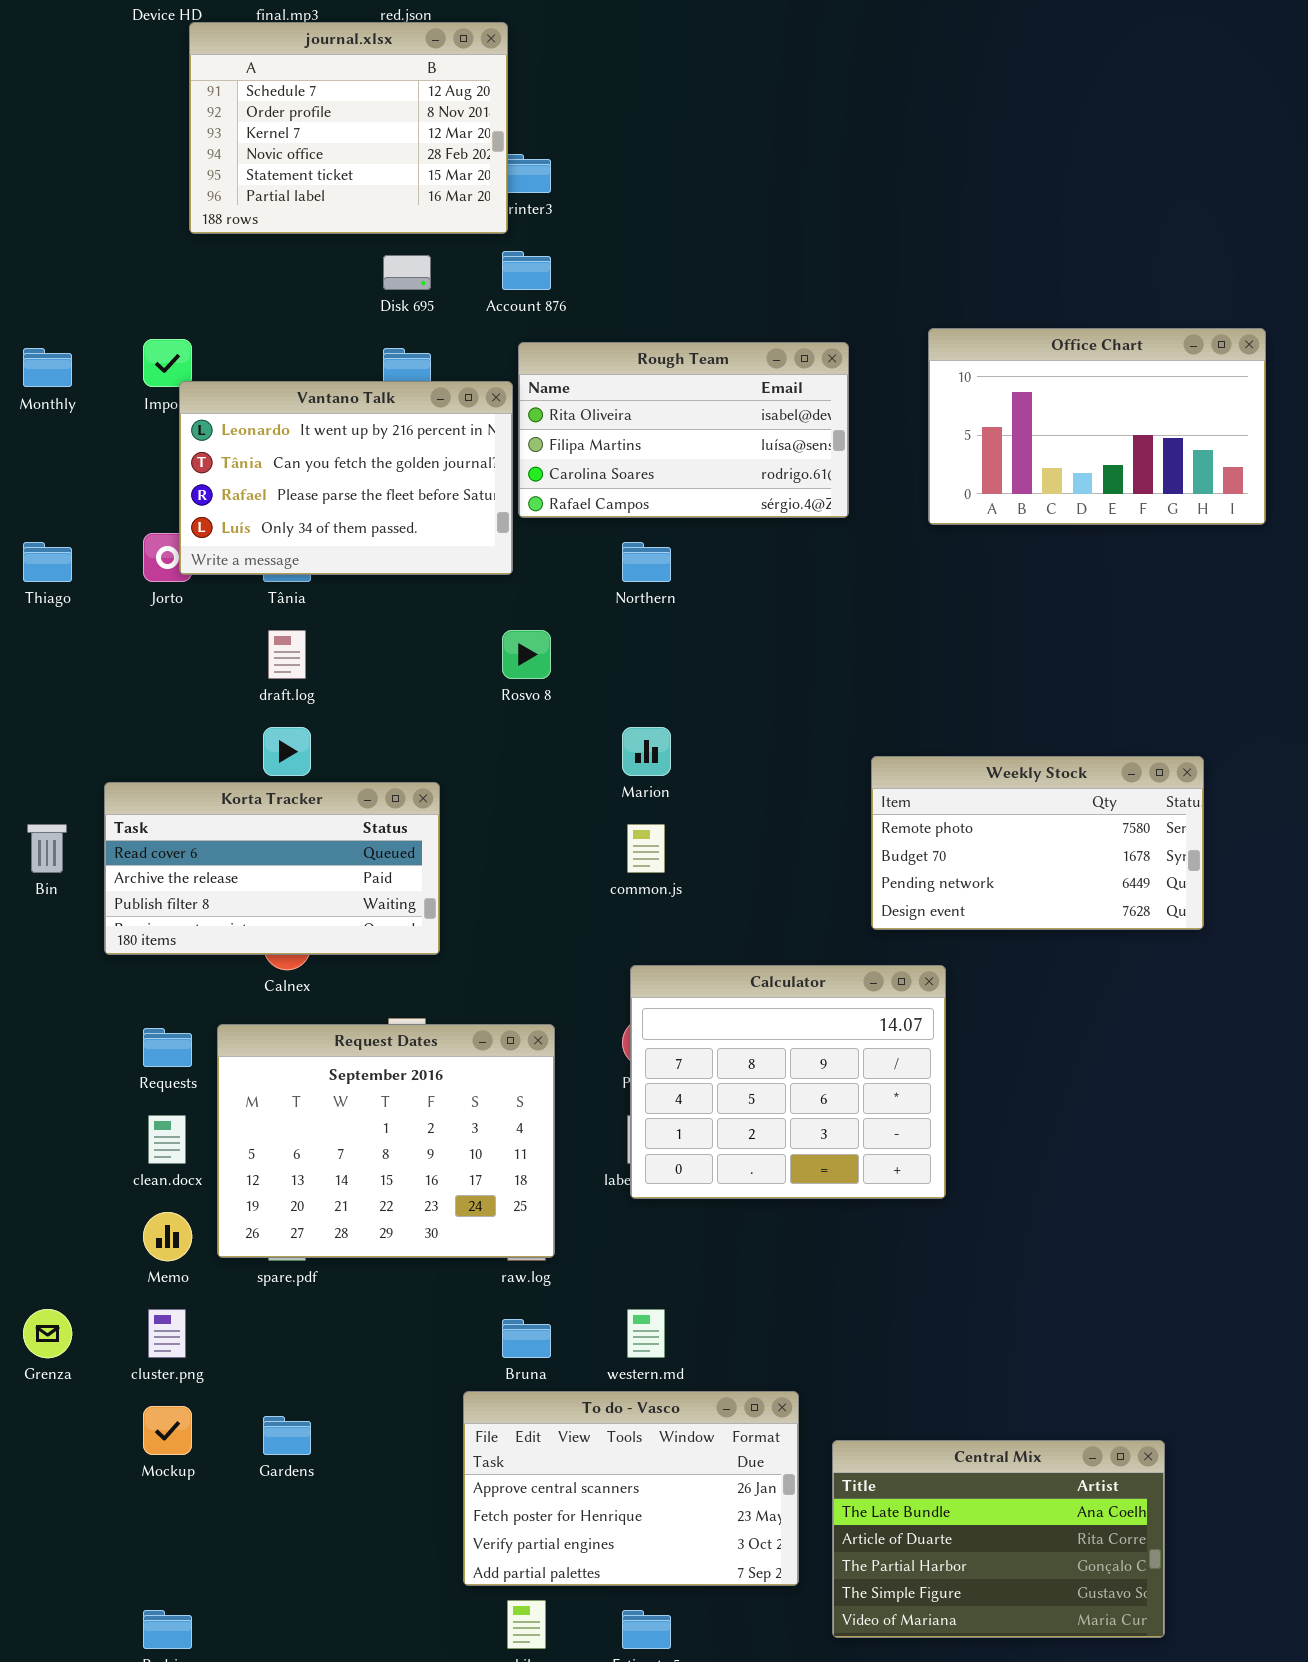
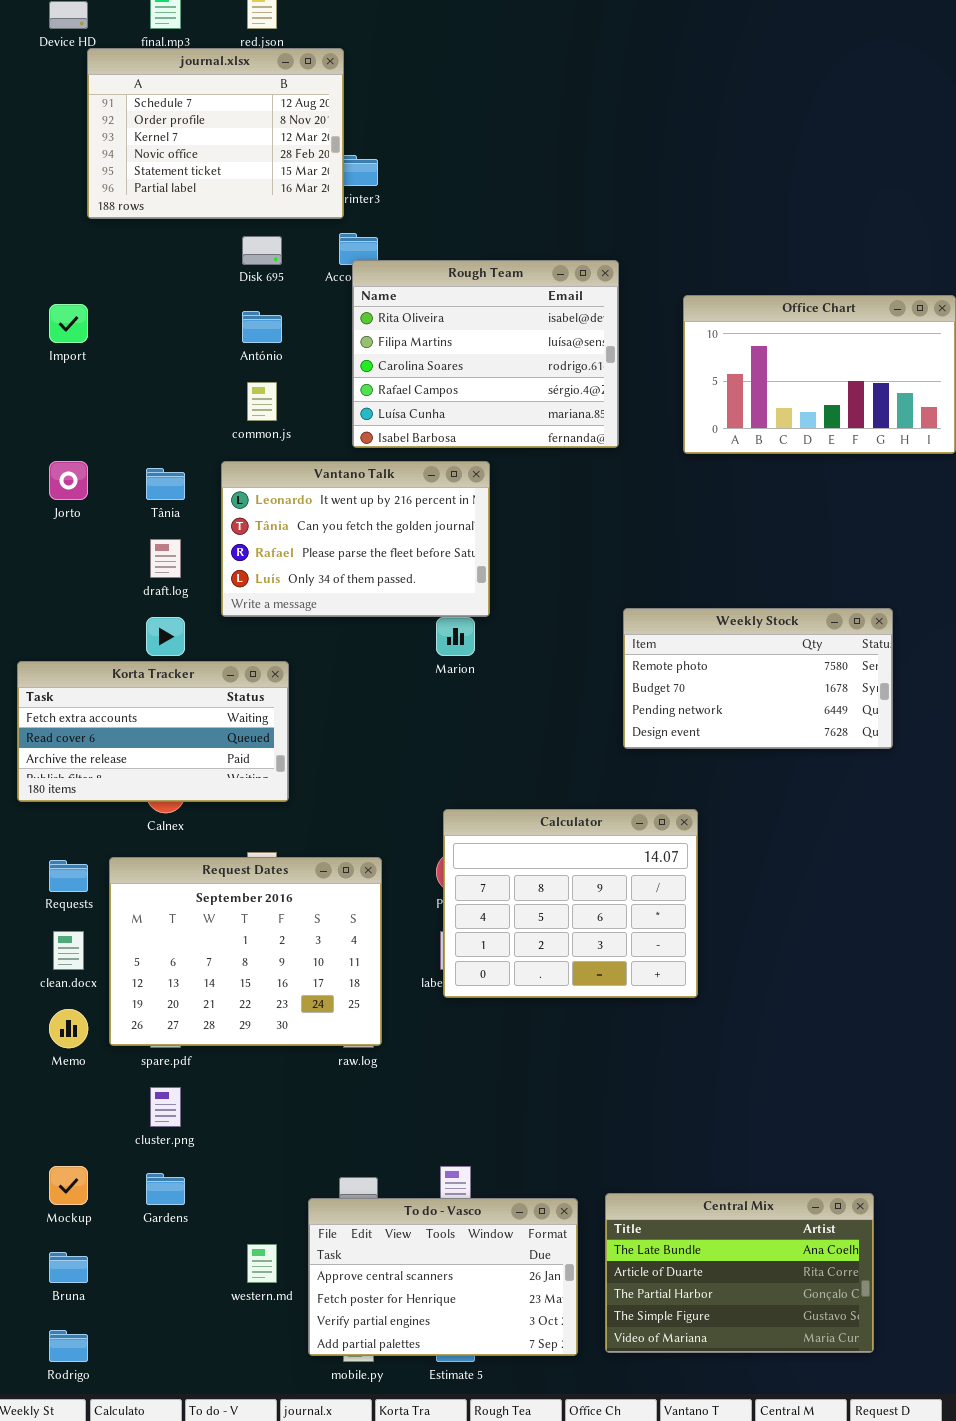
Rough Team: [518,342,849,518] -> [352,260,619,448], resized
Vantano Talk: [179,381,513,575] -> [221,461,490,617], moved
Weekly Stock: [871,756,1204,930] -> [623,608,893,749], moved
Korta Tracker: [104,782,440,955] -> [17,661,289,802], scrolled up 1 row
common.js: [627,824,665,873] -> [247,382,277,421], moved
cluster.png: [148,1309,186,1358] -> [150,1087,181,1127], moved
western.md: [627,1309,665,1358] -> [247,1244,277,1283], moved
Bruna: [502,1319,551,1358] -> [49,1252,88,1283], moved
To do - Vasco: [463,1391,799,1586] -> [308,1198,578,1356], moved

